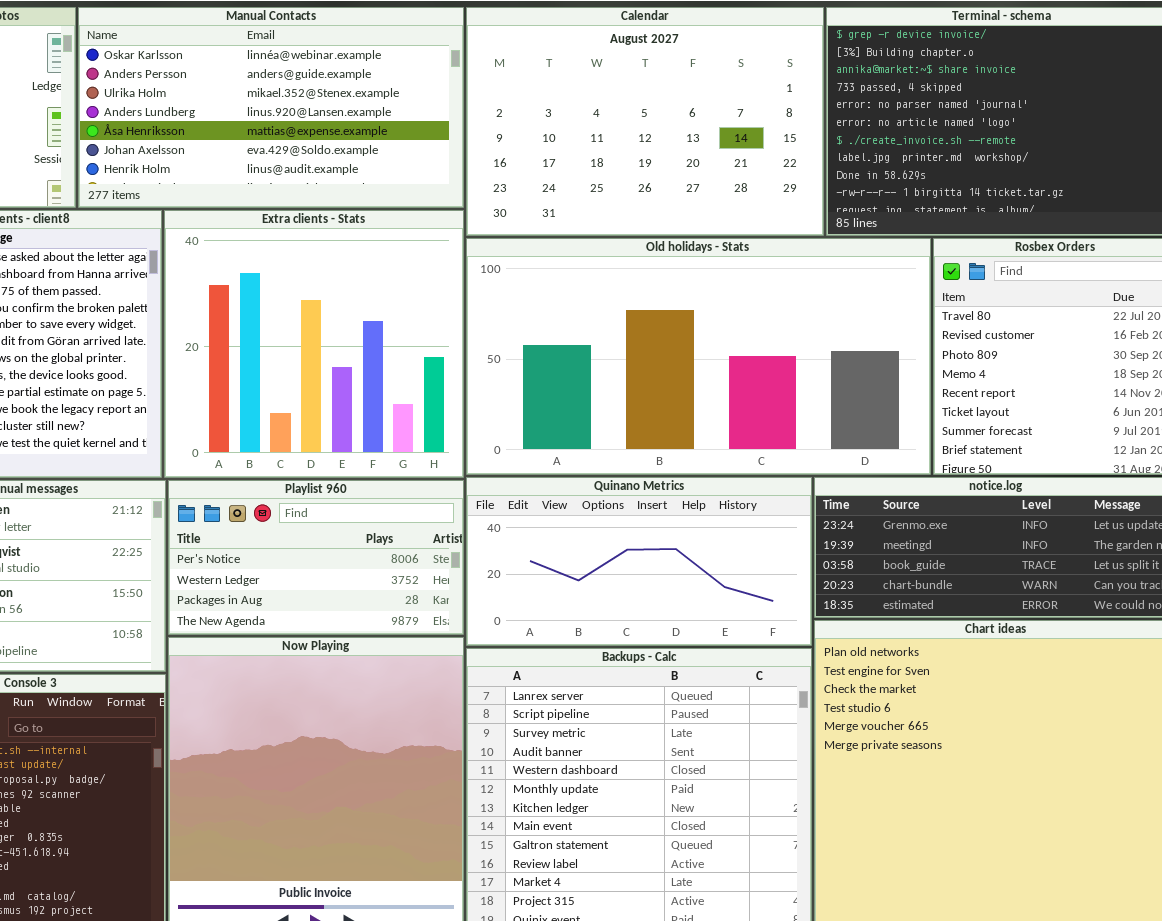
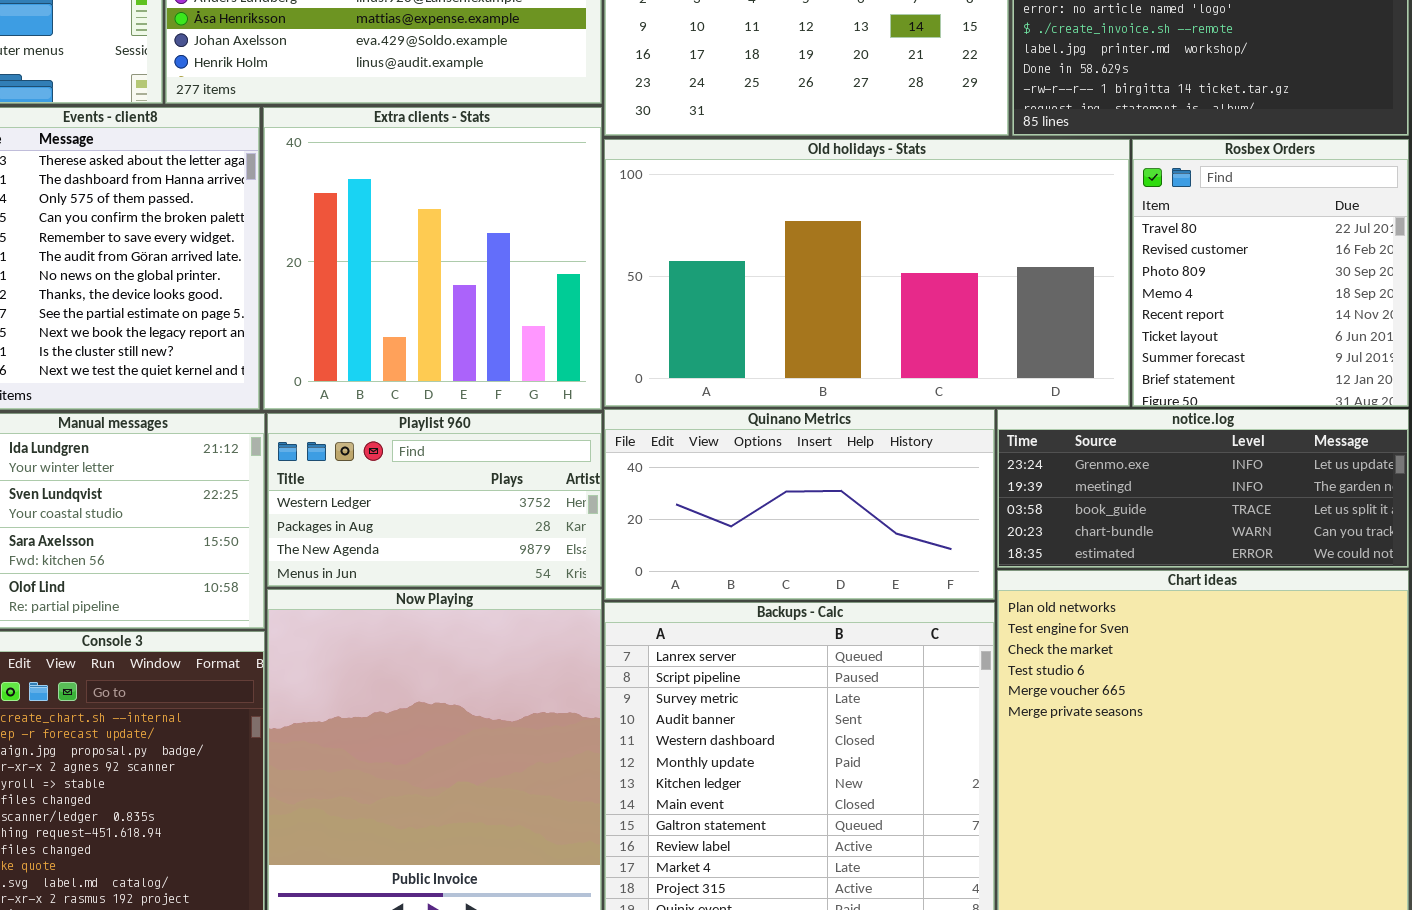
Playlist 960: [168,480,464,635] -> [267,413,602,587], scrolled down 1 row

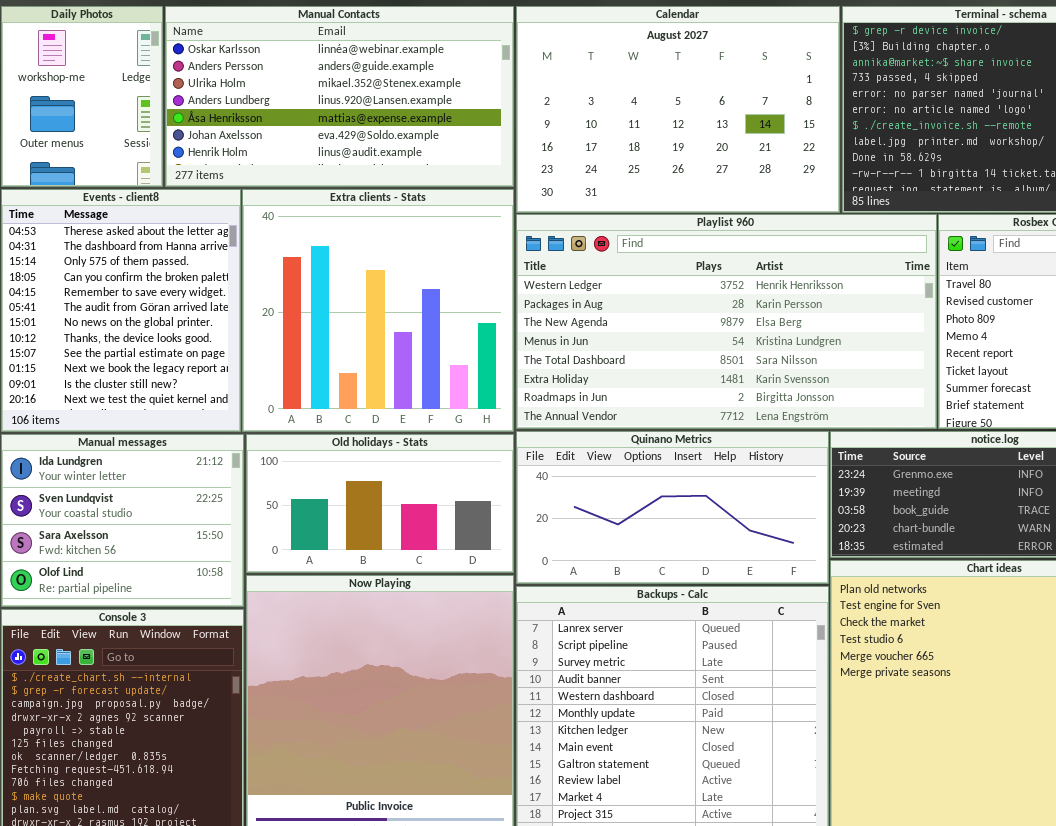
Old holidays - Stats: [604,139,1130,407] -> [246,434,514,573], moved, resized
Playlist 960: [267,413,602,587] -> [516,214,937,429], moved, resized

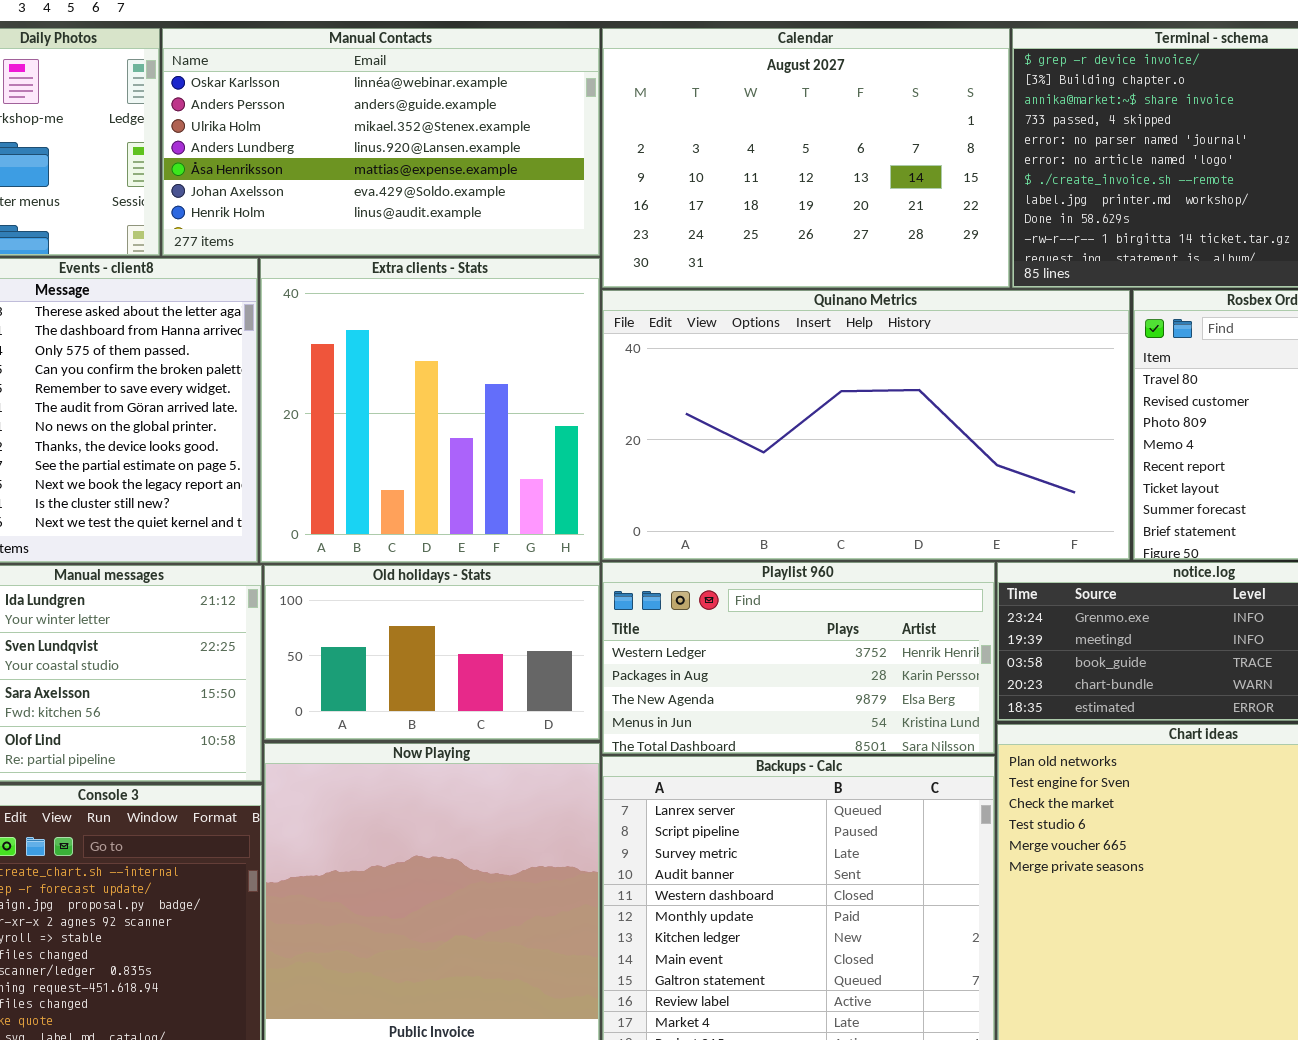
Playlist 960: [516,214,937,429] -> [602,562,995,754], moved, resized
Quinano Metrics: [516,431,829,584] -> [602,290,1130,560], moved, resized

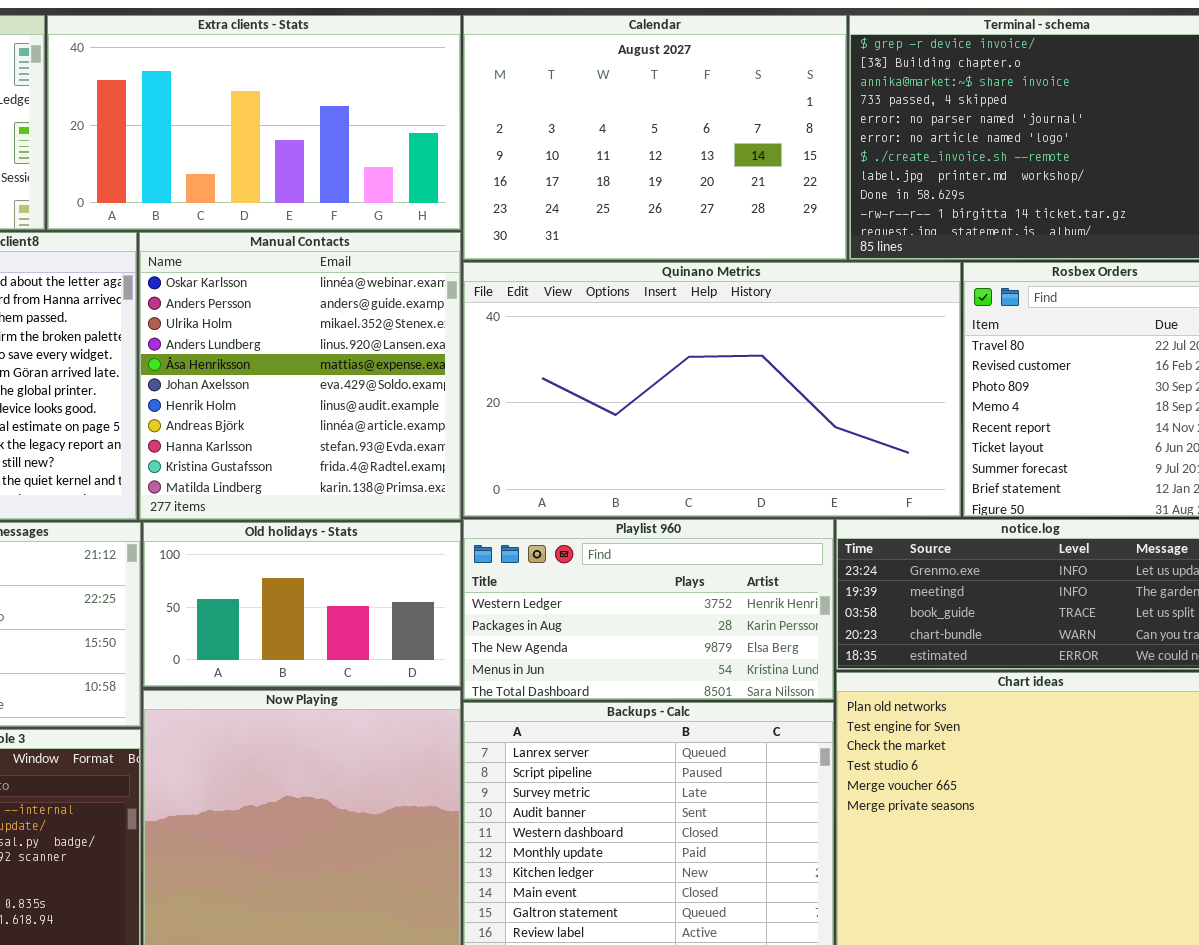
Manual Contacts: [162,28,600,256] -> [139,232,461,520], moved, resized
Extra clients - Stats: [260,258,600,563] -> [47,15,461,230], moved, resized

